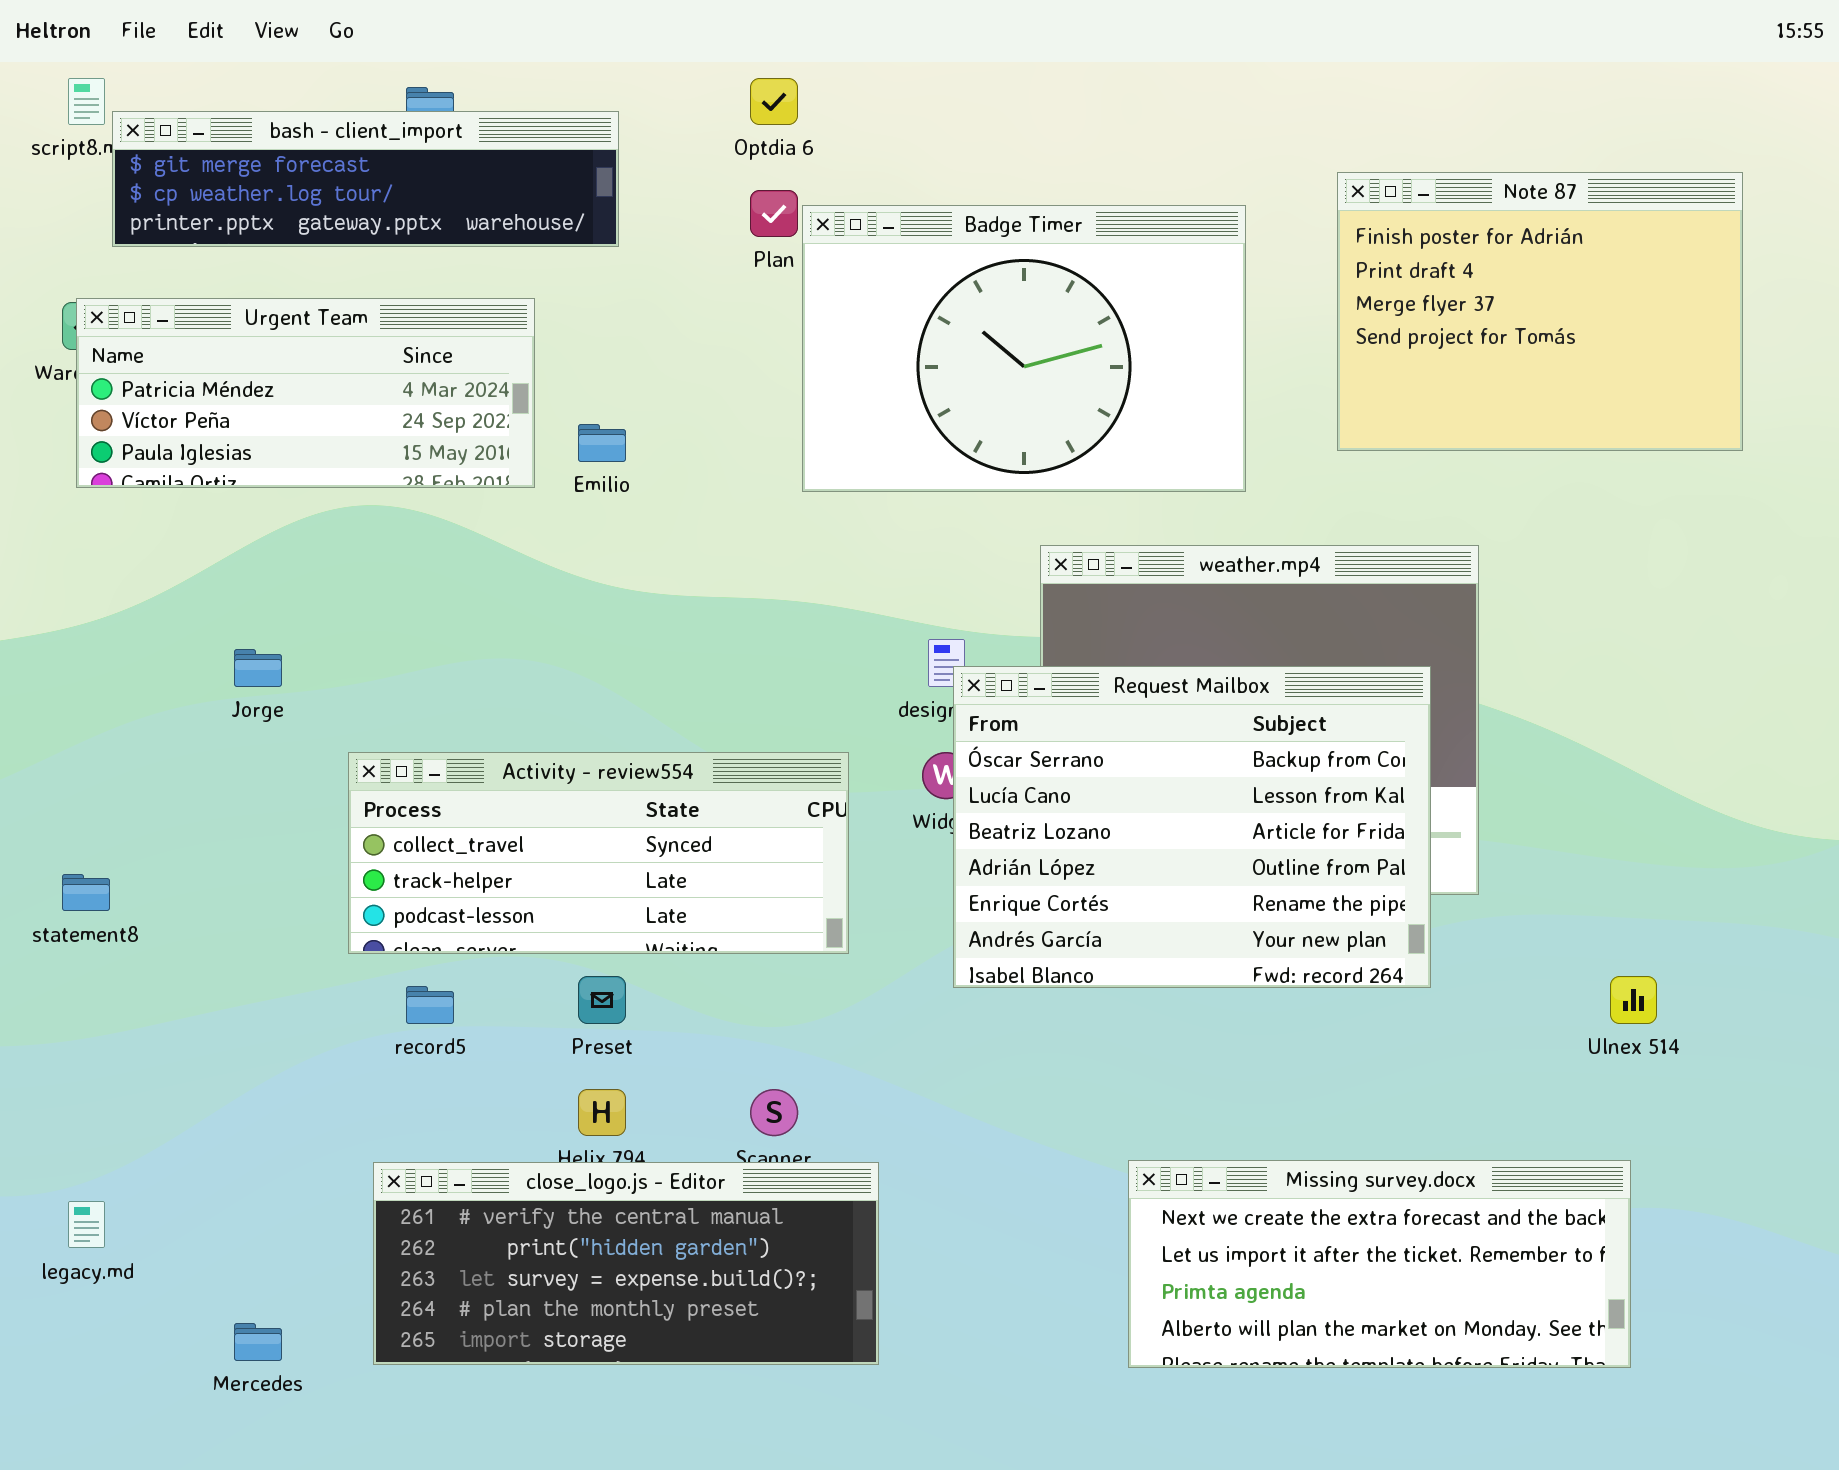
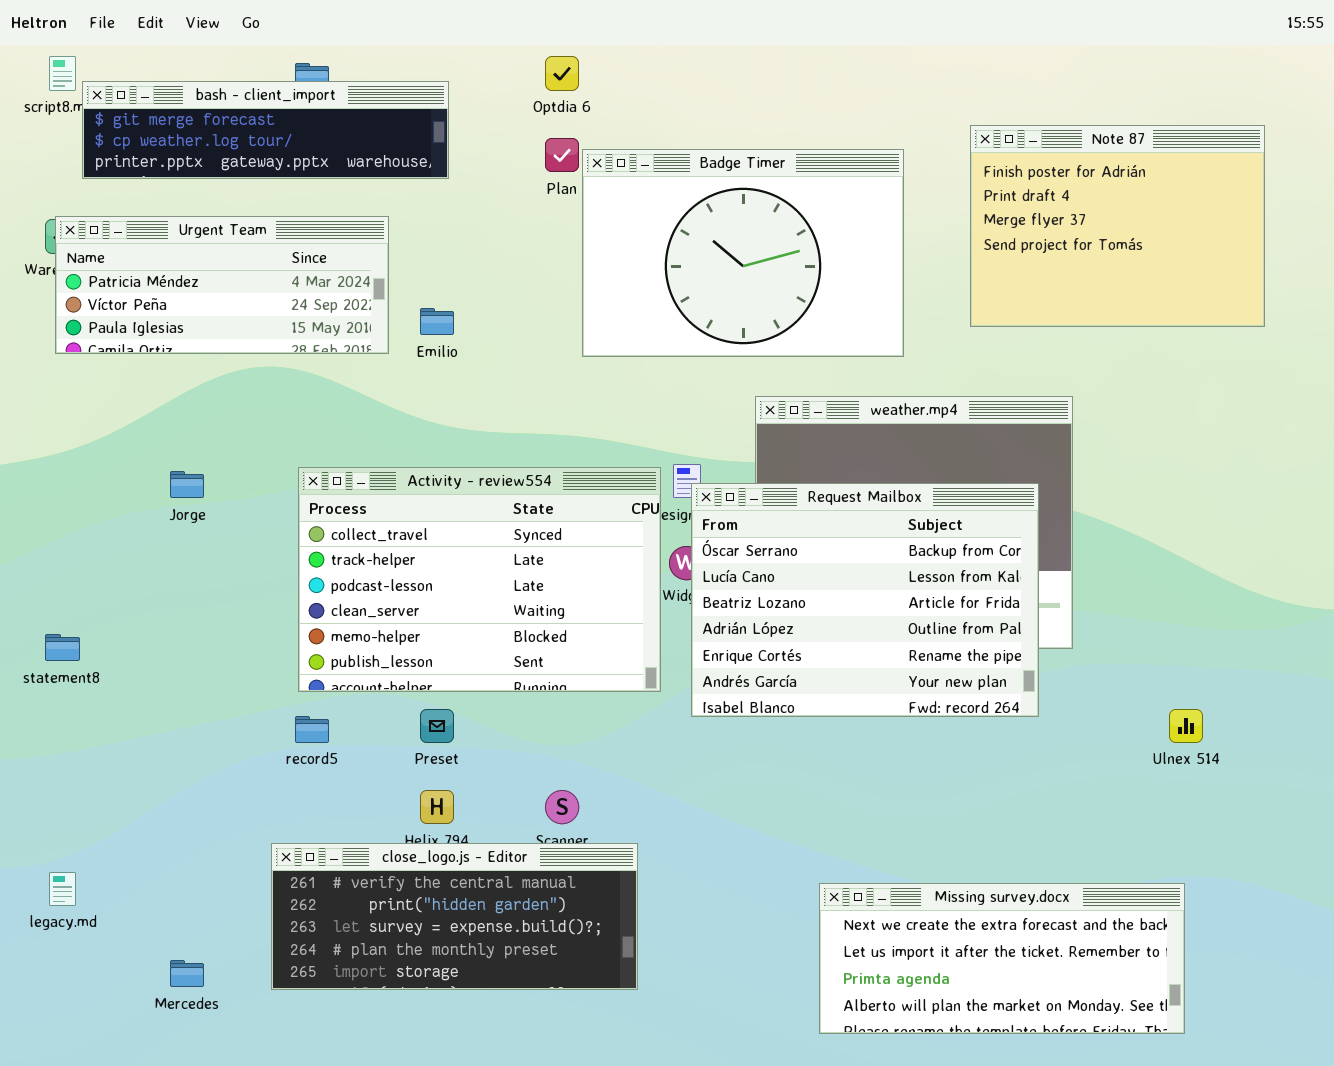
Activity - review554: [348,752,849,954] -> [298,467,661,692], moved, resized
Missing survey.docx: [1128,1160,1631,1368] -> [819,883,1185,1034], moved

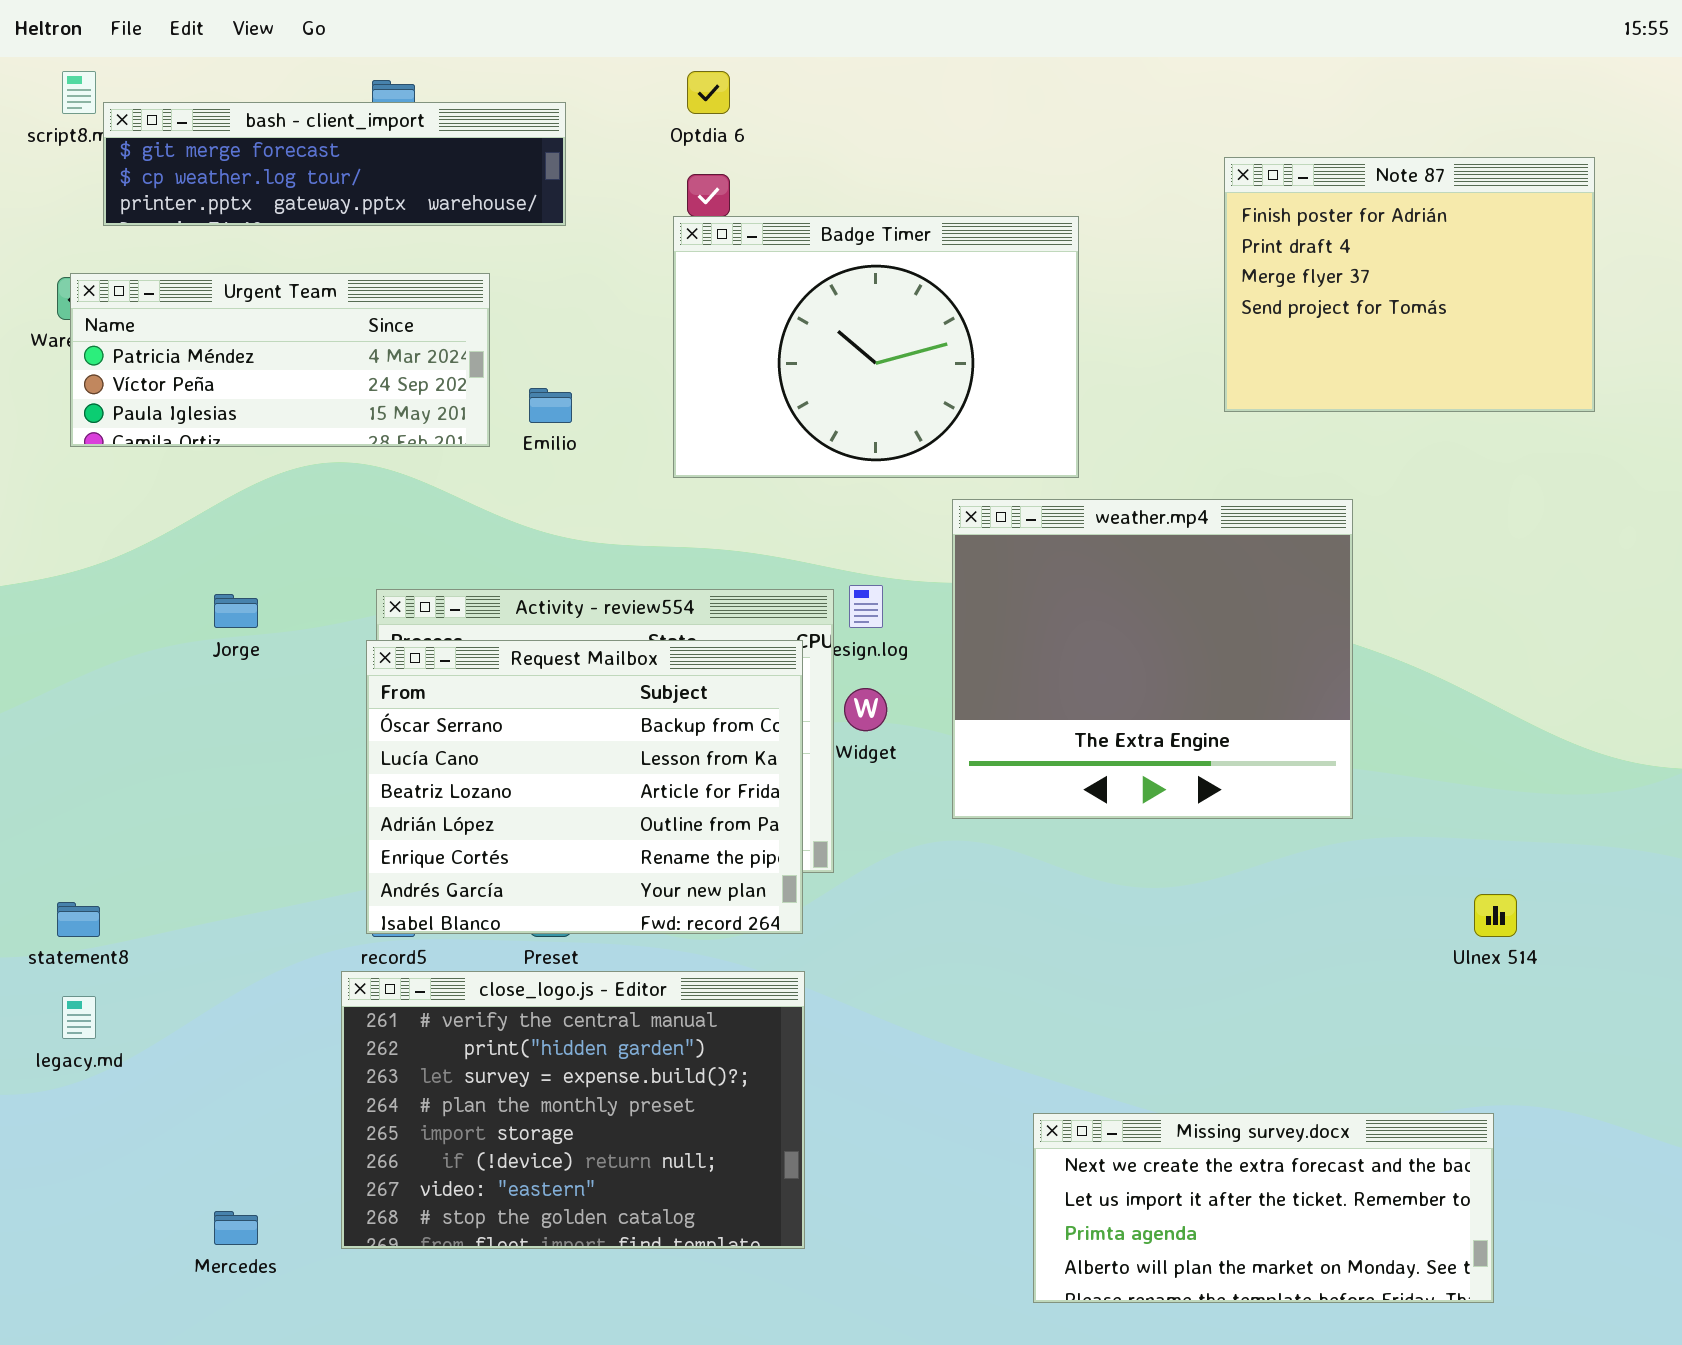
Badge Timer: [582,149,904,357] -> [673,216,1079,478], moved
Request Mailbox: [691,483,1039,717] -> [366,640,803,934], moved
statement8: [45,634,80,661] -> [57,902,100,937], moved
close_logo.js - Editor: [271,843,638,990] -> [341,971,805,1249], resized
legacy.md: [49,872,76,906] -> [62,996,96,1039], moved

